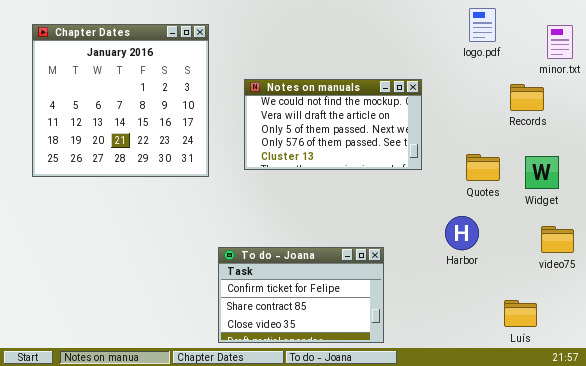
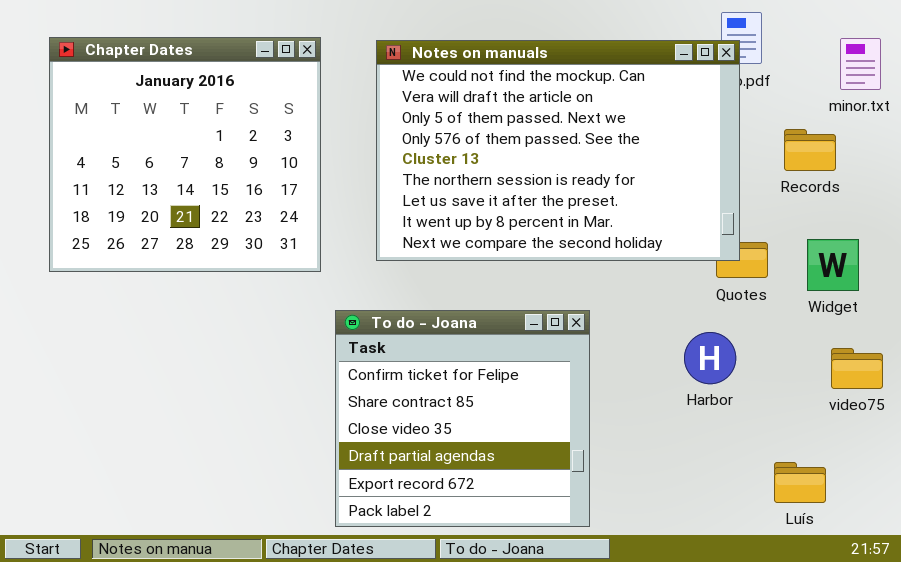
Notes on manuals: [244,79,422,170] -> [376,40,740,261], resized
To do - Joana: [218,247,384,343] -> [335,310,590,527], resized

